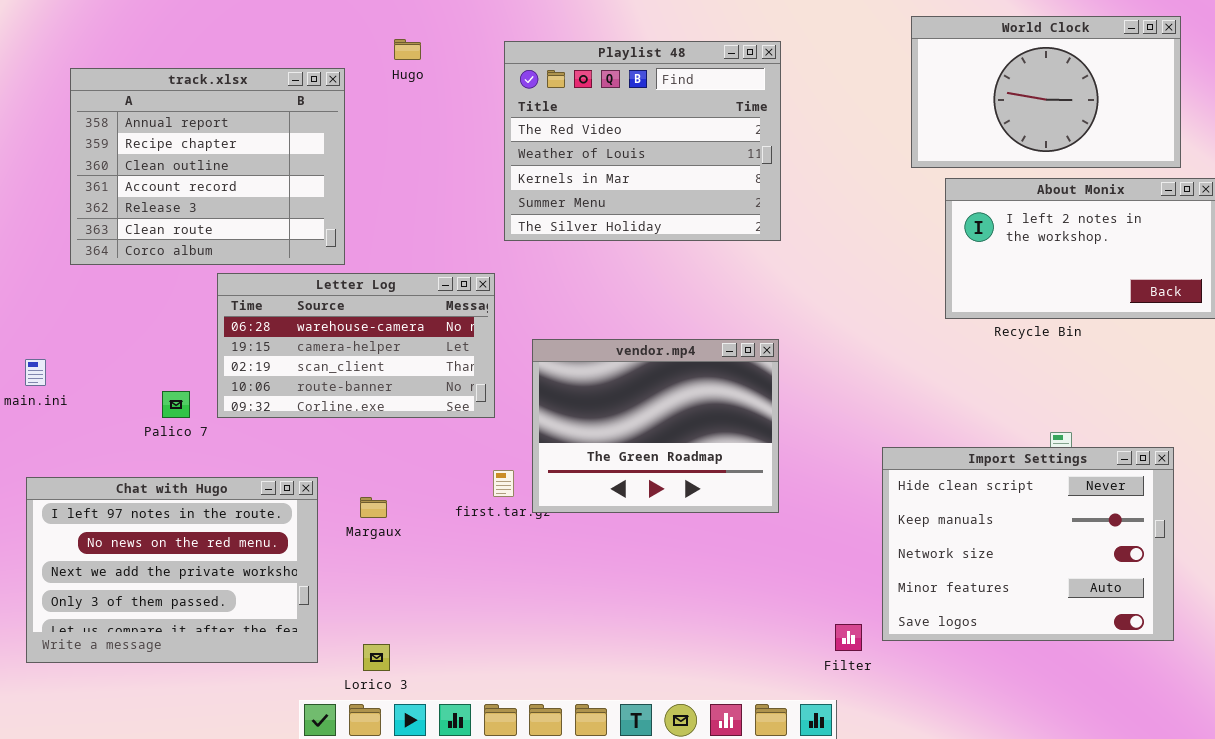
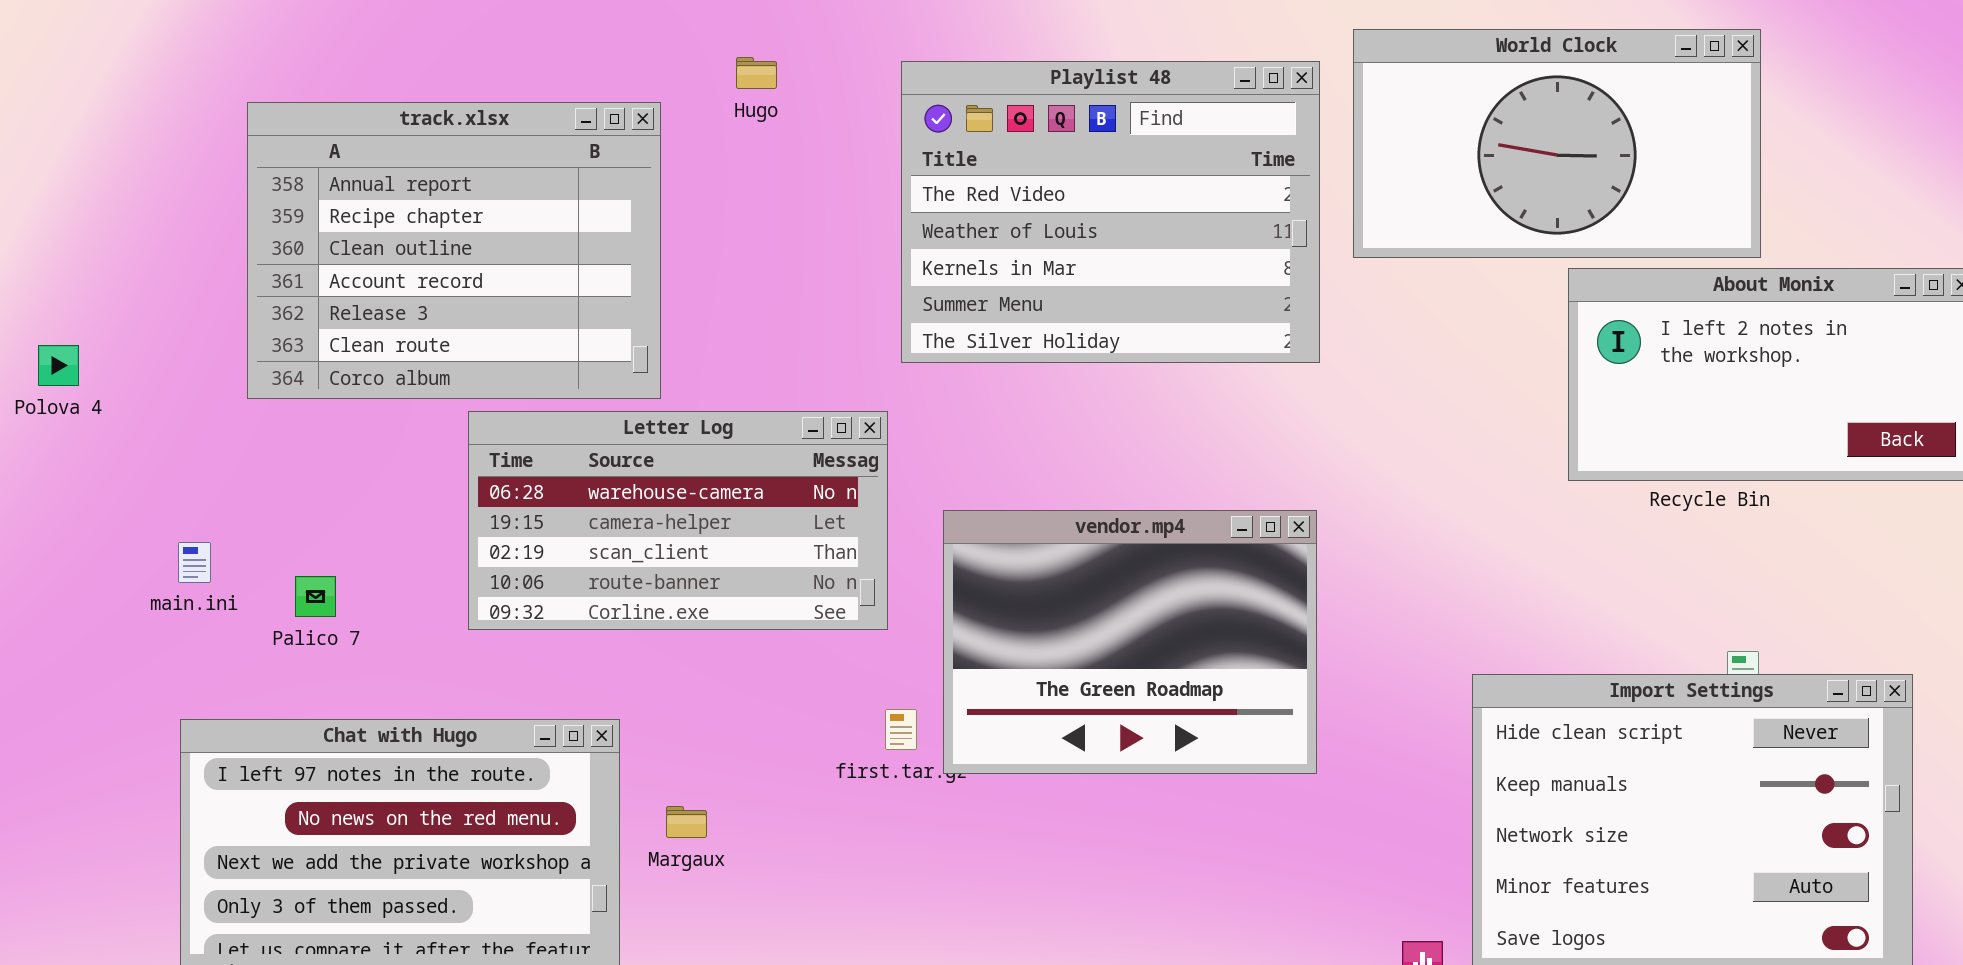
World Clock: [911,16,1181,168] -> [1353,29,1761,258], moved
Palico 7: [162,391,190,418] -> [295,576,336,617], moved
Margaux: [360,497,387,518] -> [666,806,707,838], moved

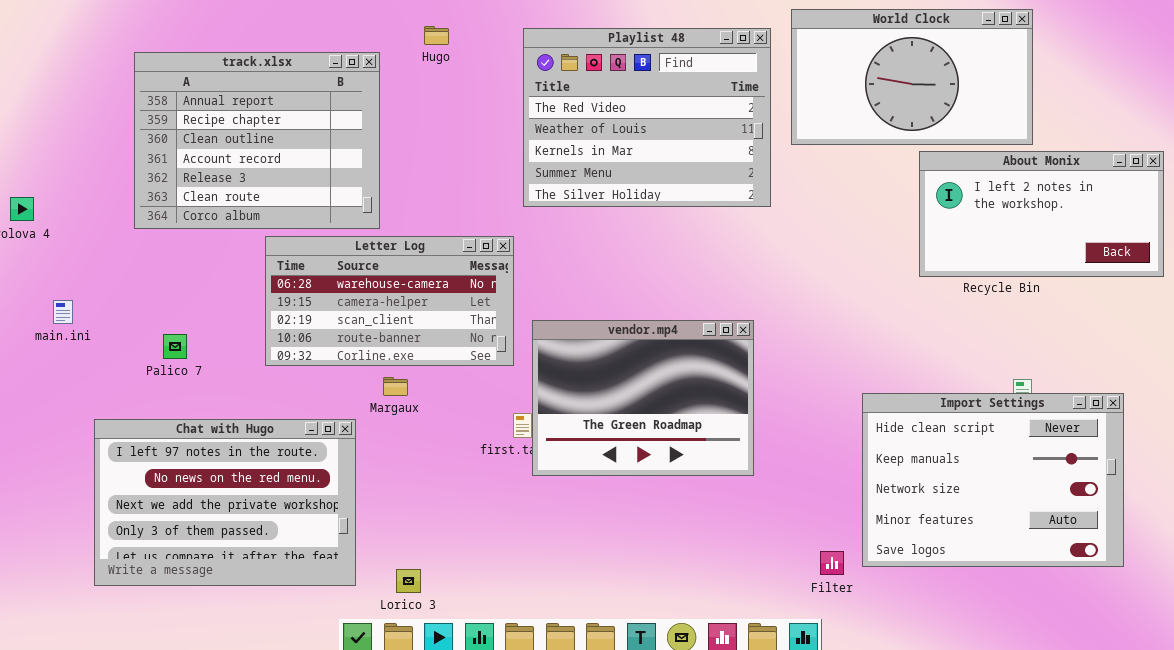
vendor.mp4: [943,510,1317,774] -> [532,320,754,476], moved
main.ini: [178,542,211,583] -> [53,300,73,324], moved
Margaux: [666,806,707,838] -> [383,377,408,396], moved

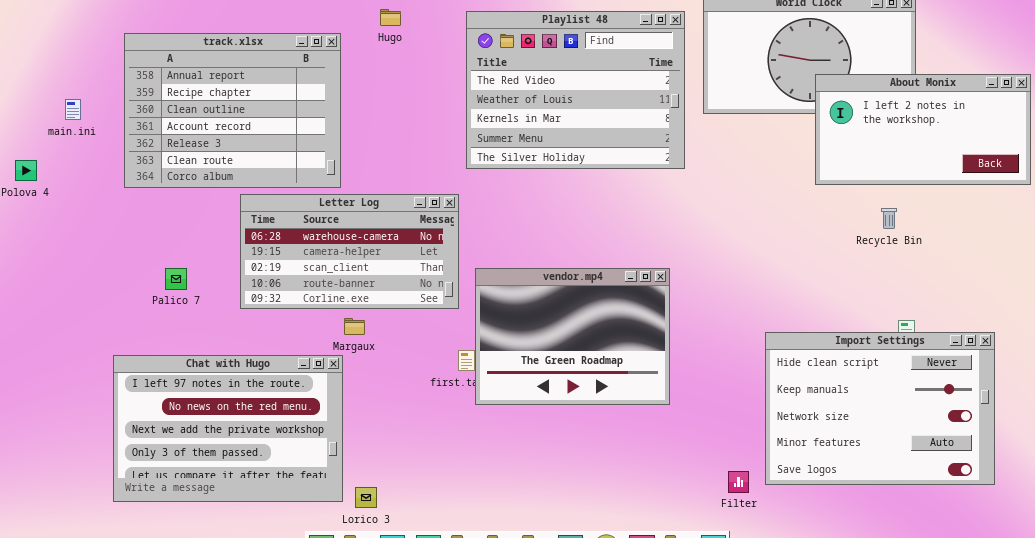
About Monix: [919,151,1164,277] -> [815,74,1031,185], moved
main.ini: [53,300,73,324] -> [65,99,81,120], moved
Palico 7: [163,334,187,359] -> [165,268,187,290], moved
Chat with Hugo: [94,419,356,586] -> [113,355,343,502], moved

